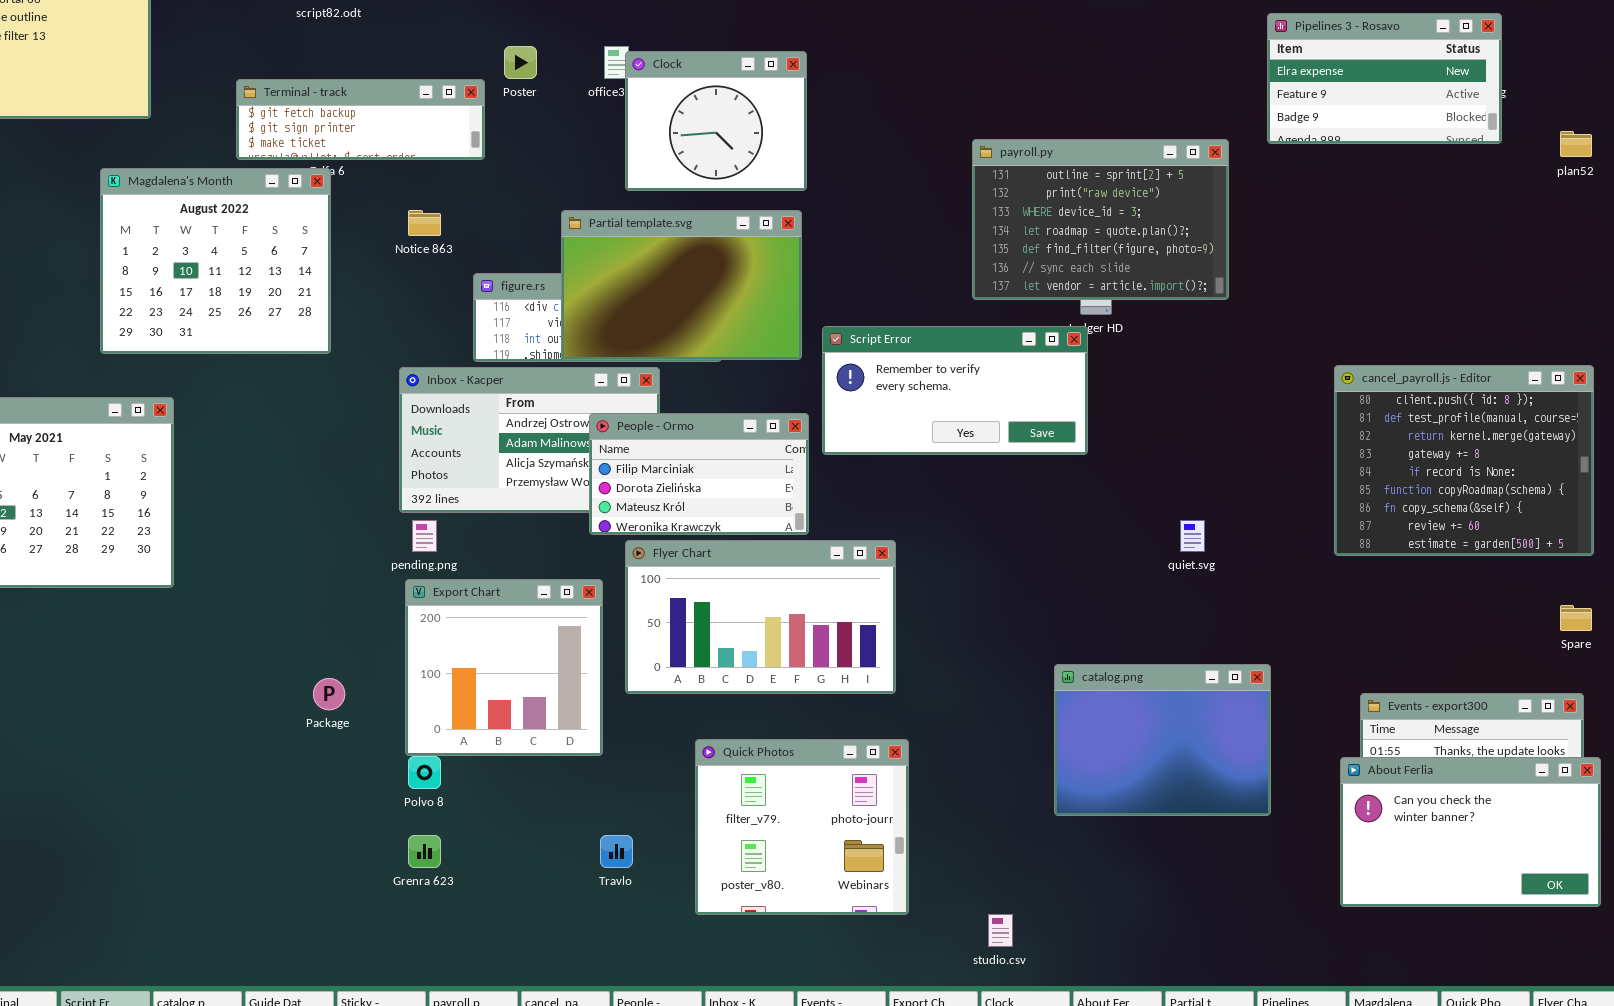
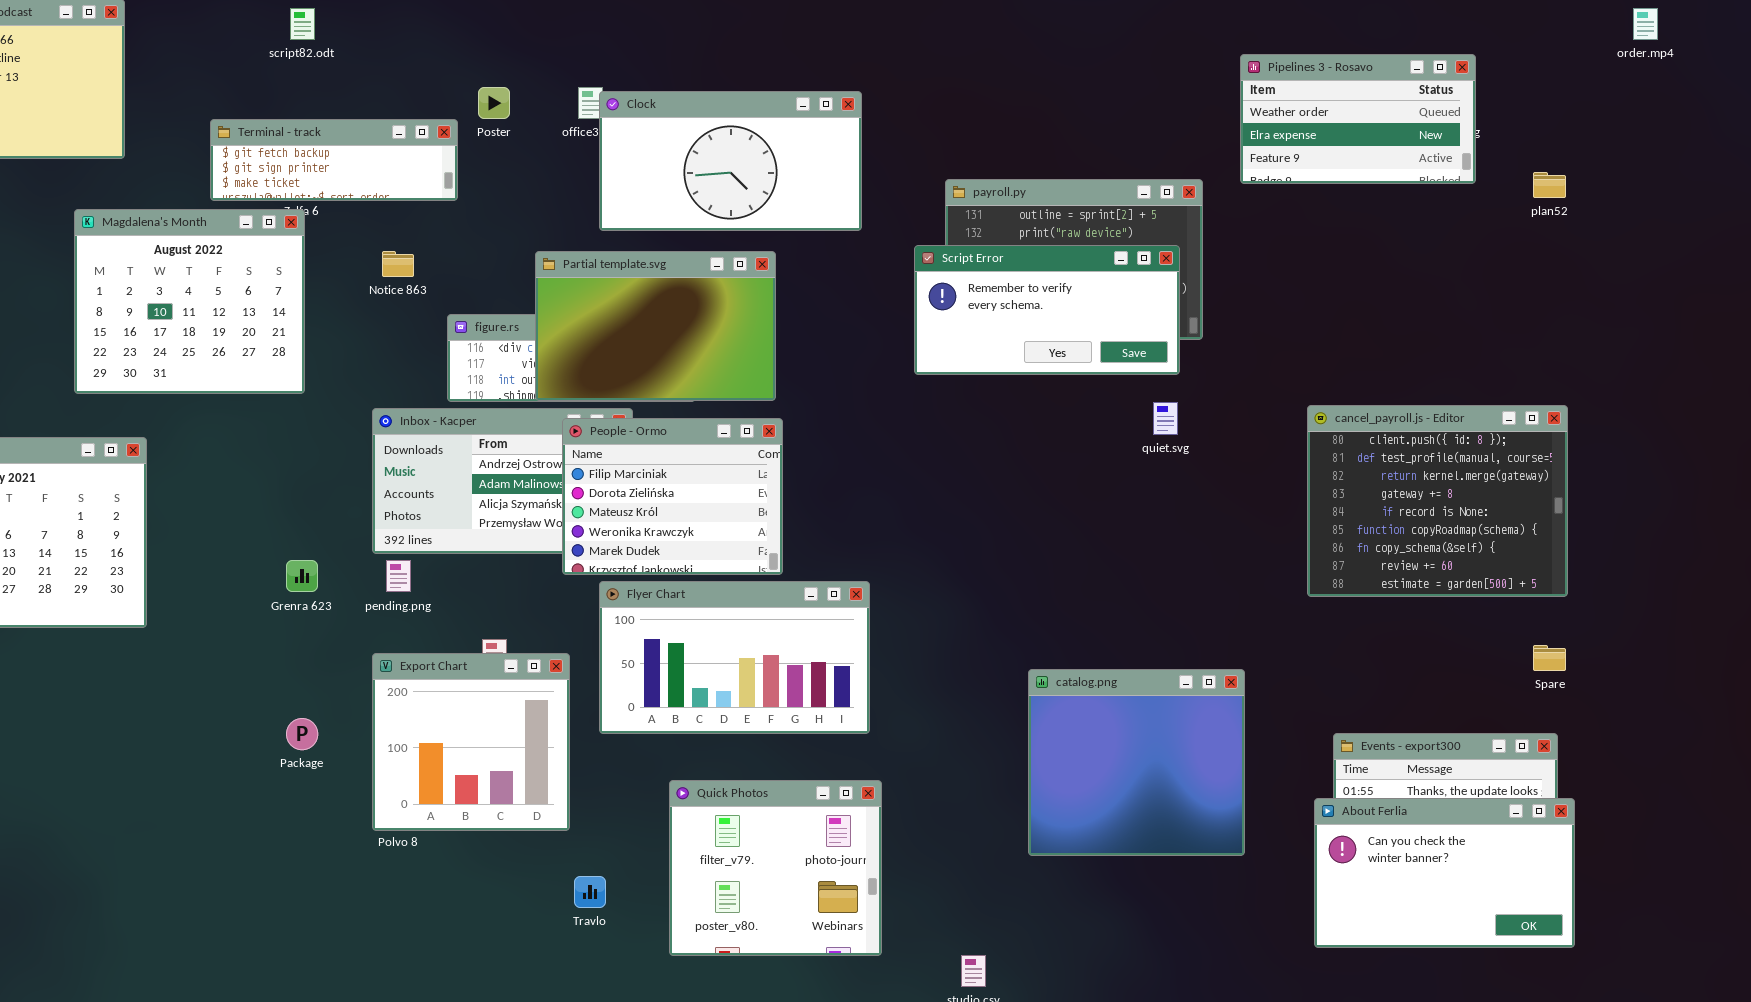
Pipelines 3 - Rosavo: [1267,13,1502,144] -> [1240,54,1476,184], scrolled up 1 row
Clock: [625,51,807,191] -> [599,91,862,231], resized
Script Error: [822,326,1088,455] -> [914,245,1180,375], moved
People - Ormo: [589,413,809,535] -> [562,418,783,575], resized
quiet.svg: [1180,520,1205,552] -> [1153,402,1178,435], moved
Export Chart: [405,579,603,756] -> [372,653,570,831], moved
catalog.png: [1054,664,1271,816] -> [1028,669,1245,856], resized
Grenra 623: [408,835,441,868] -> [286,560,318,592], moved

